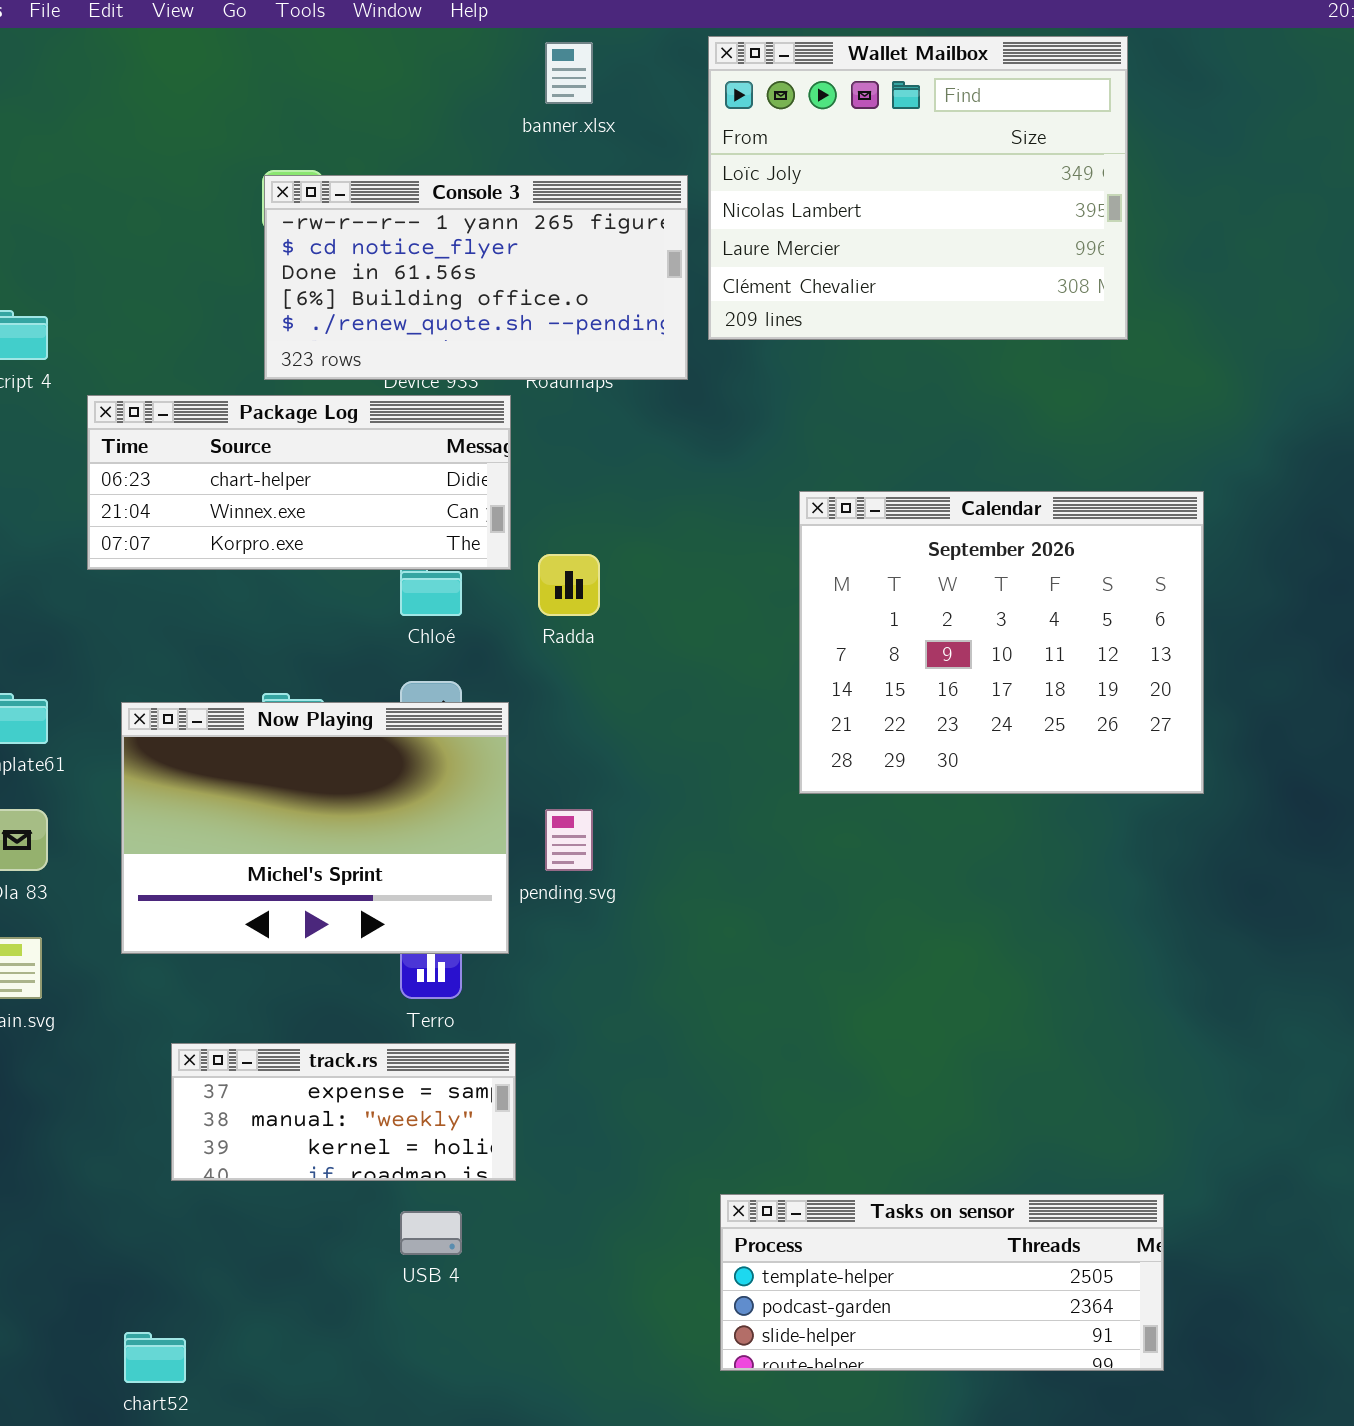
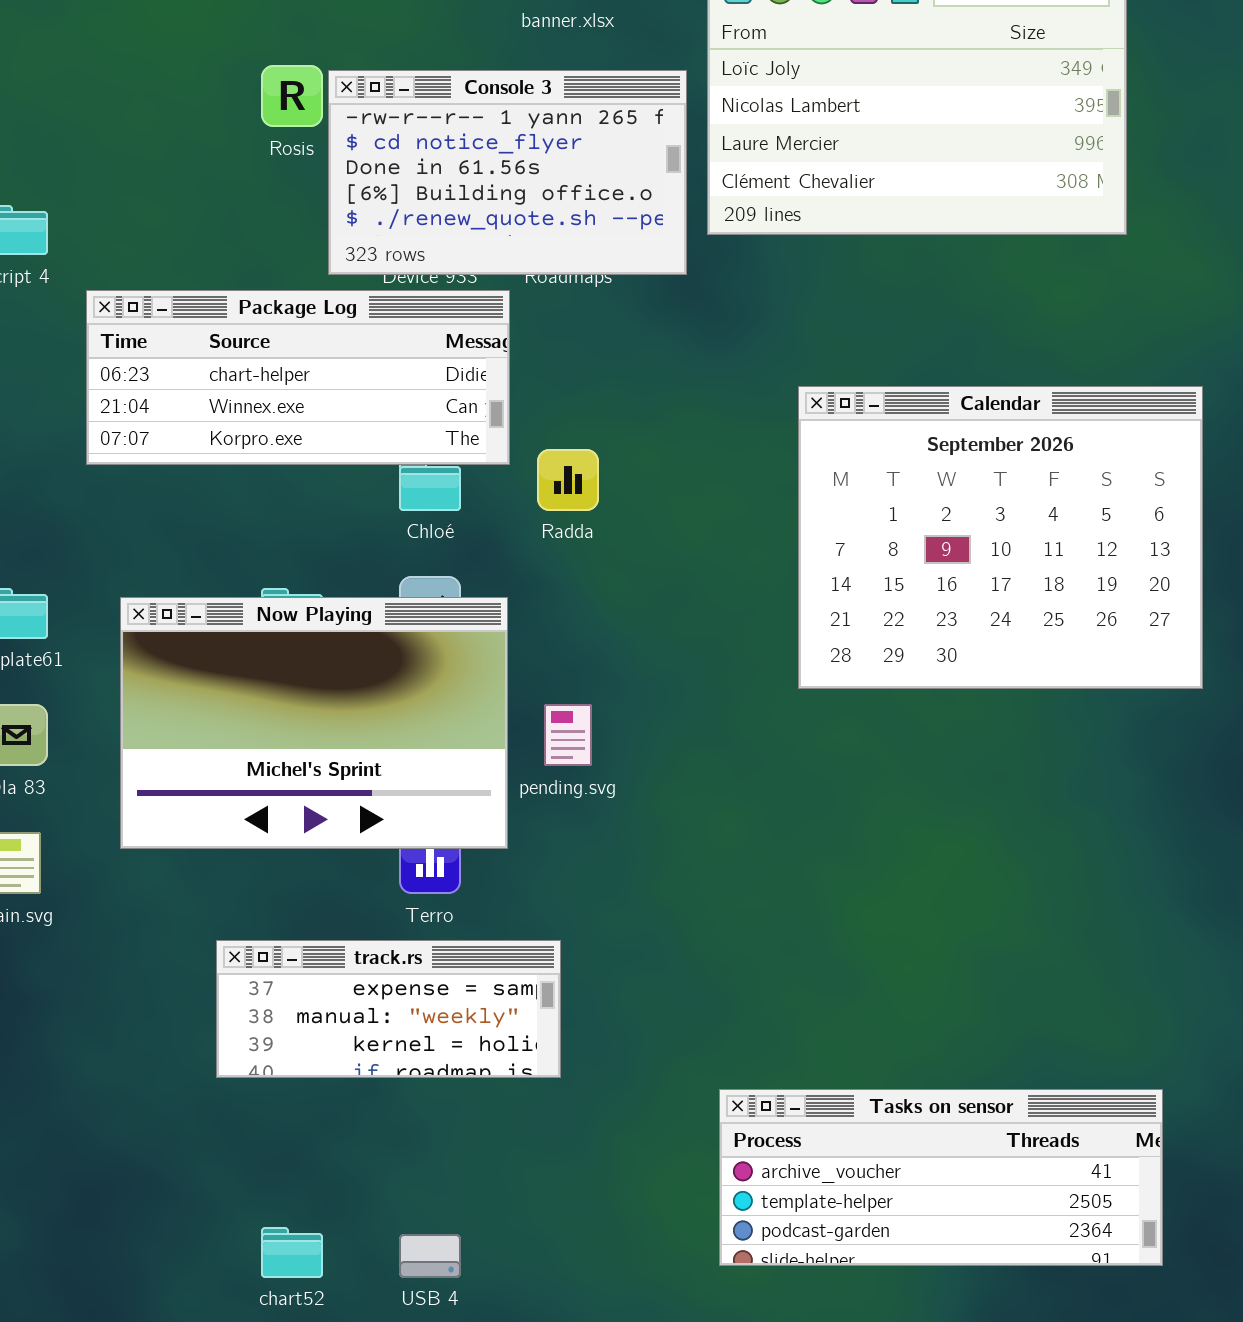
Console 3: [264,175,688,380] -> [328,70,687,275], resized
track.rs: [171,1043,516,1181] -> [216,940,561,1078], moved
Tasks on sensor: [720,1194,1164,1371] -> [719,1089,1163,1266], scrolled up 1 row
USB 4: [400,1211,462,1255] -> [399,1234,461,1278], moved
chart52: [124,1332,186,1383] -> [261,1227,323,1278], moved

